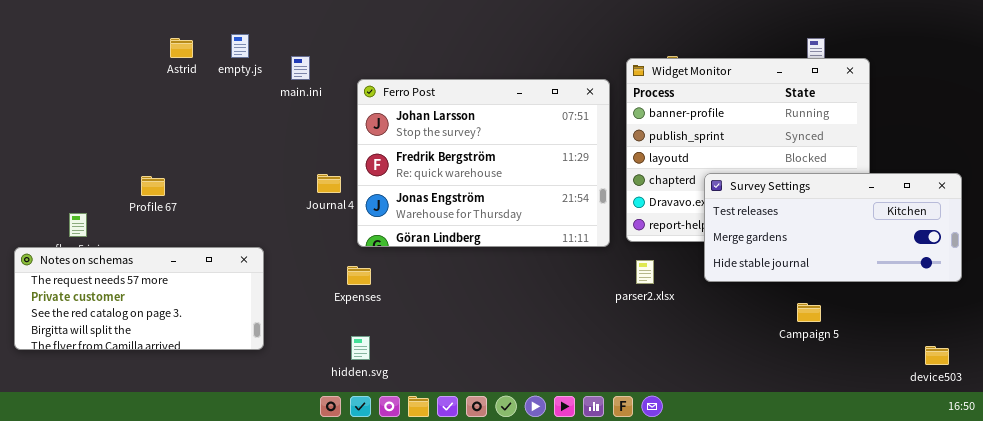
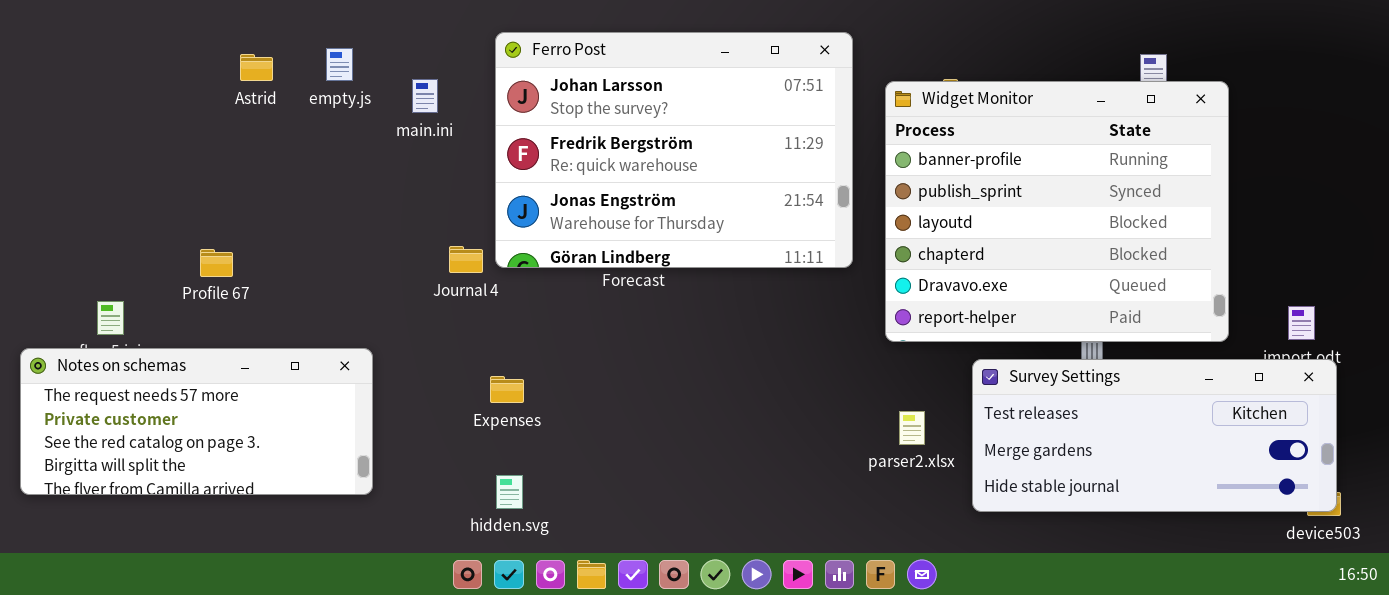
Ferro Post: [357,79,610,247] -> [495,32,853,268], moved
Survey Settings: [704,173,962,282] -> [972,359,1337,512], moved
parser2.xlsx: [636,260,654,284] -> [899,411,925,445], moved

